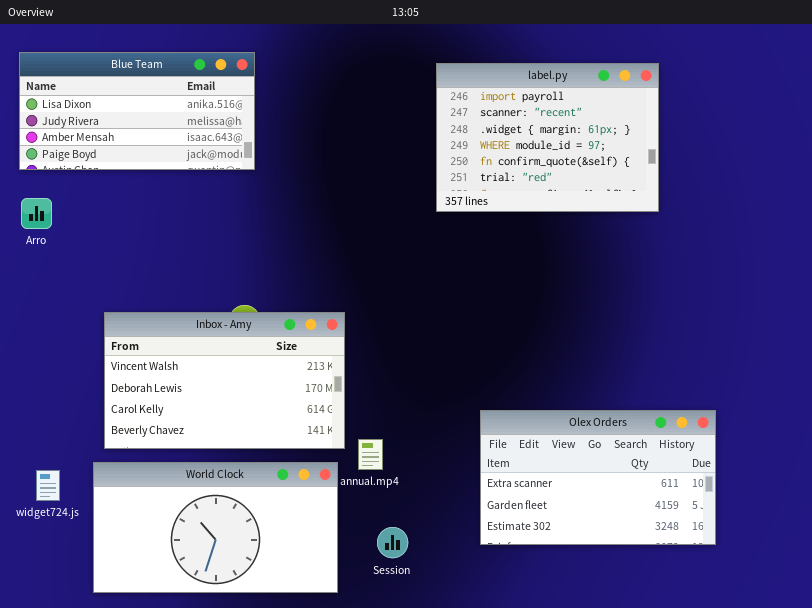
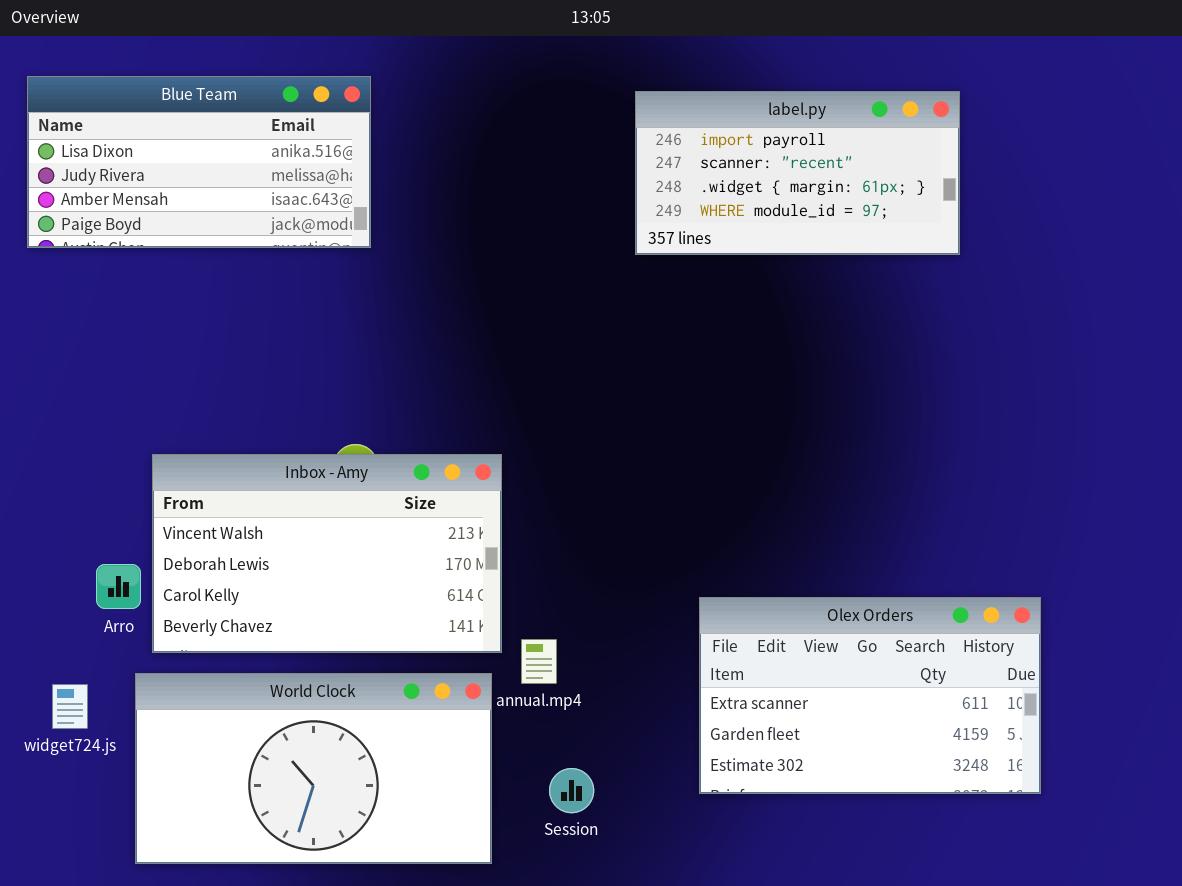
label.py: [436,63,659,212] -> [635,91,960,255], resized
Arro: [21,198,52,229] -> [96,564,141,609], moved

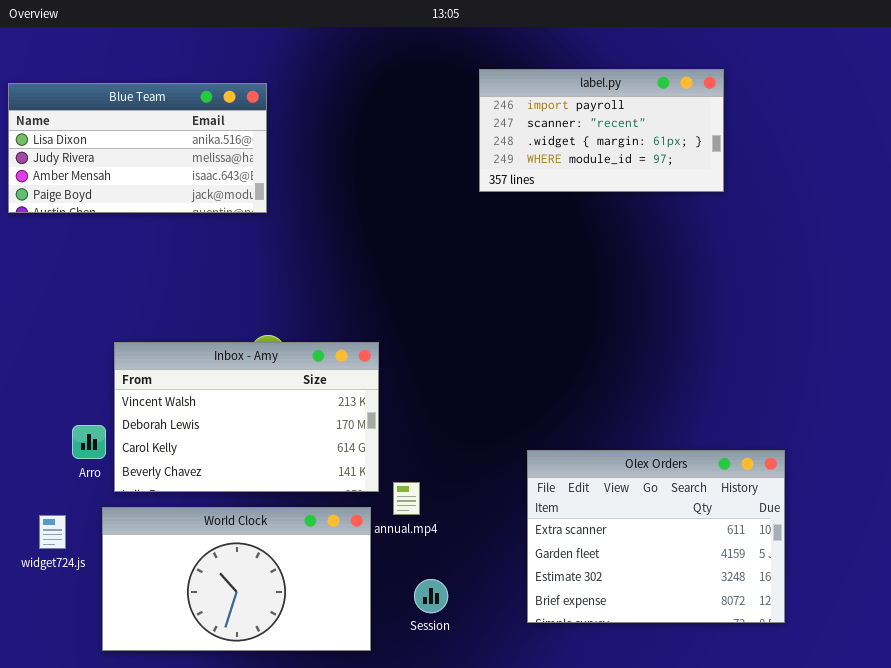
Blue Team: [27,76,371,248] -> [8,83,267,213], moved
Olex Orders: [699,597,1041,794] -> [527,450,785,623], resized

